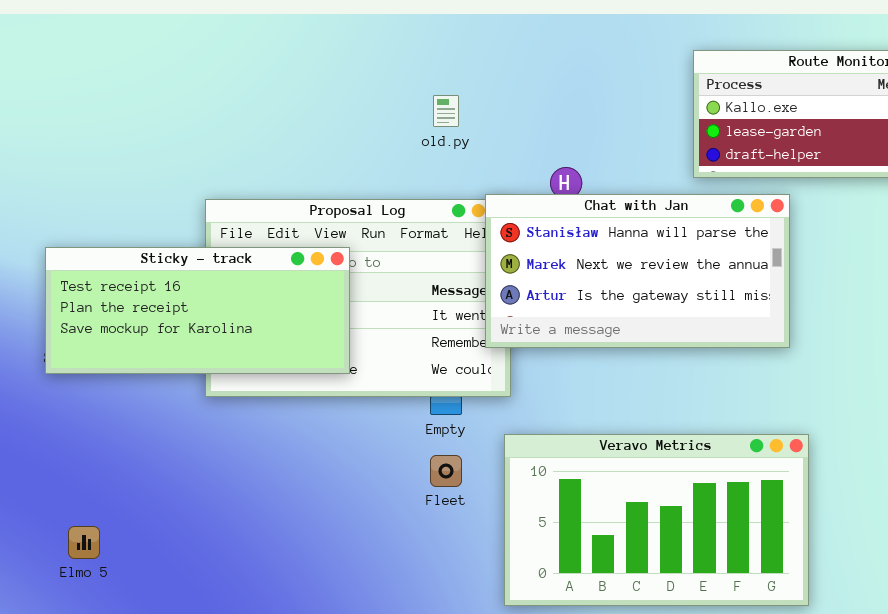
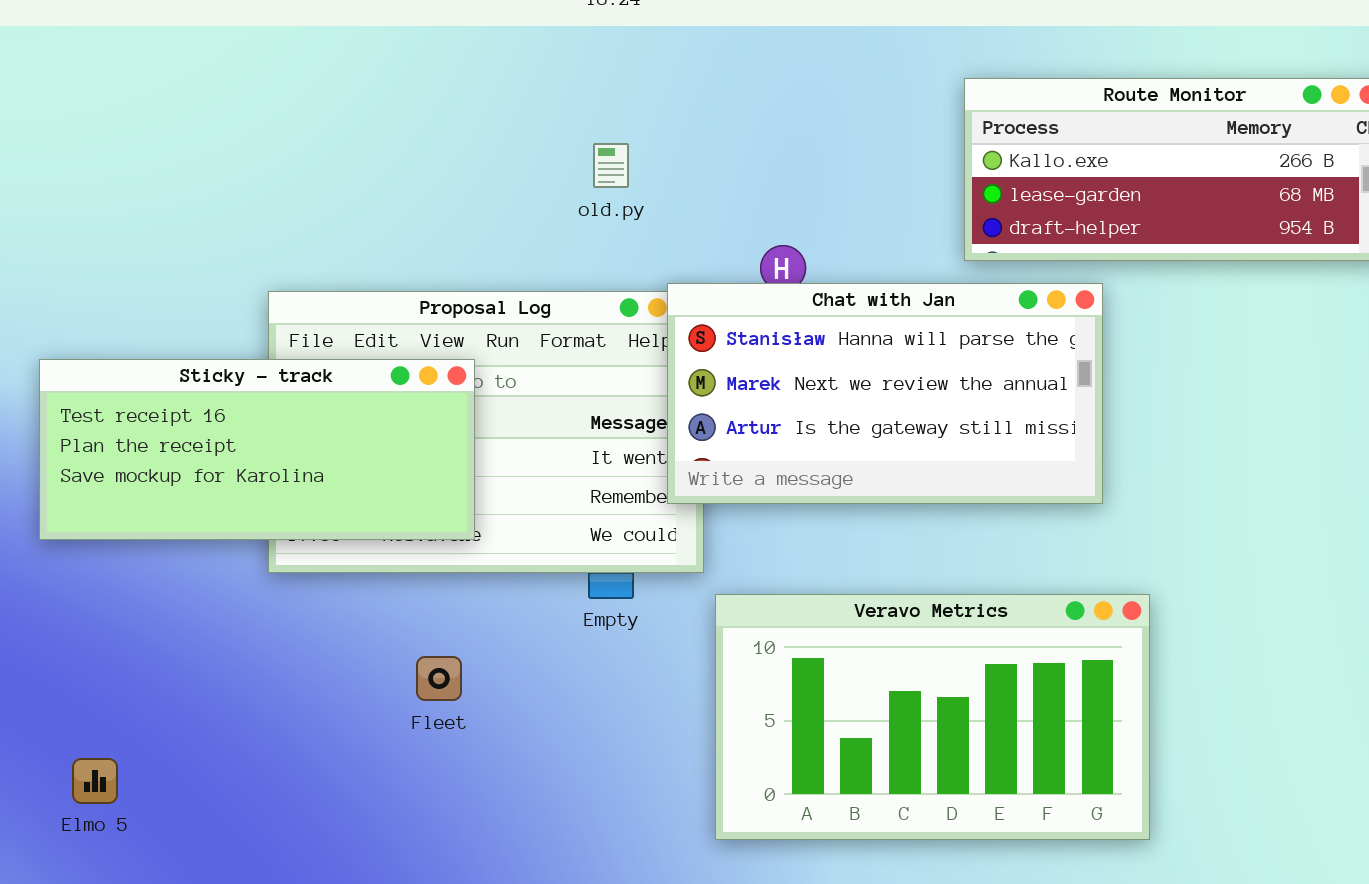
Veravo Metrics: [504,434,809,606] -> [715,594,1150,840], moved
Fleet: [430,455,462,487] -> [416,656,462,701], moved

